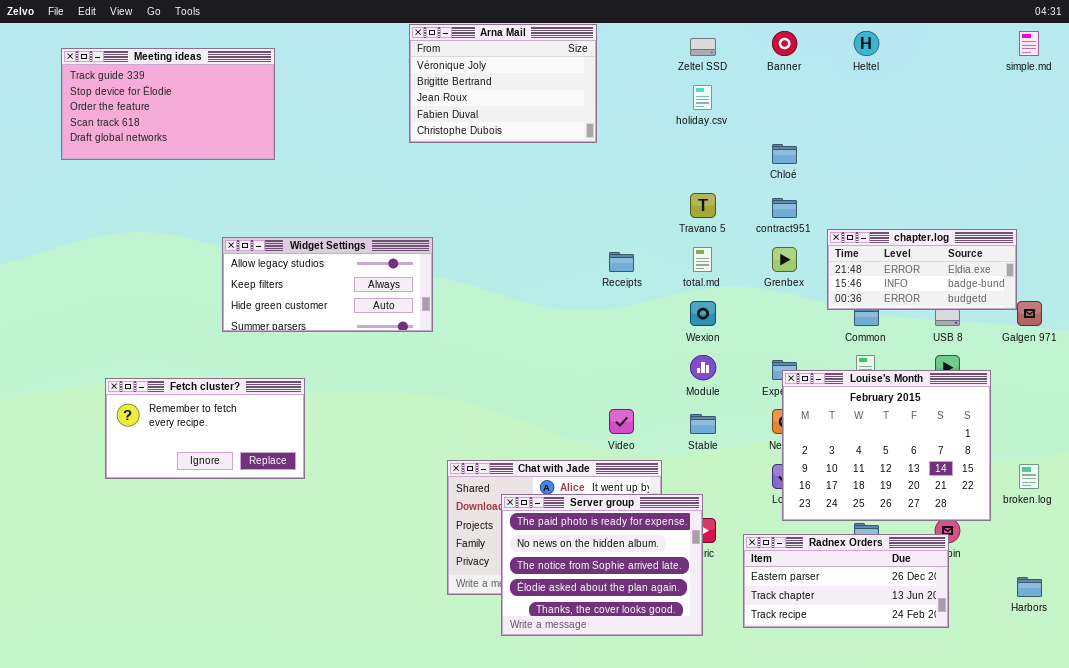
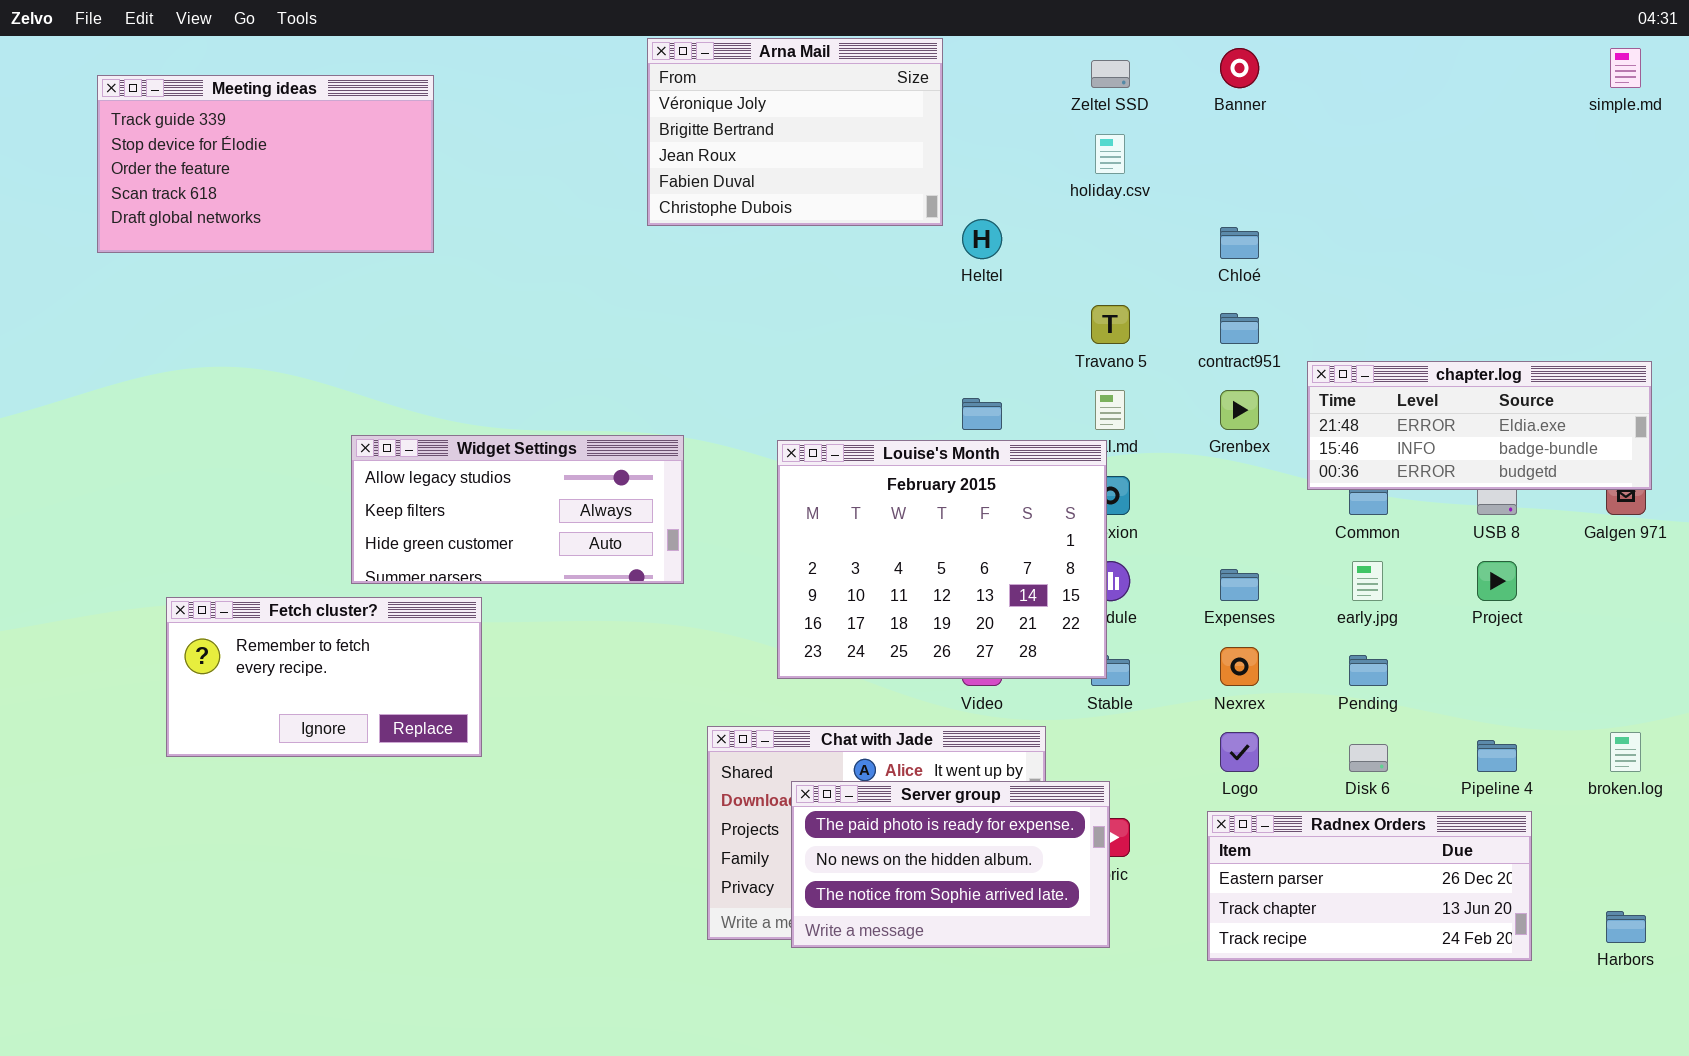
Heltel: [854,31,879,56] -> [962,219,1002,259], moved
chapter.log: [827,229,1017,310] -> [1307,361,1652,490], resized
Widget Settings: [222,237,433,332] -> [351,435,684,584], moved
Louise's Month: [782,370,991,521] -> [777,440,1107,679], moved
Server group: [501,494,703,636] -> [791,781,1110,948], resized
Radnex Orders: [743,534,949,628] -> [1207,811,1532,961], moved

